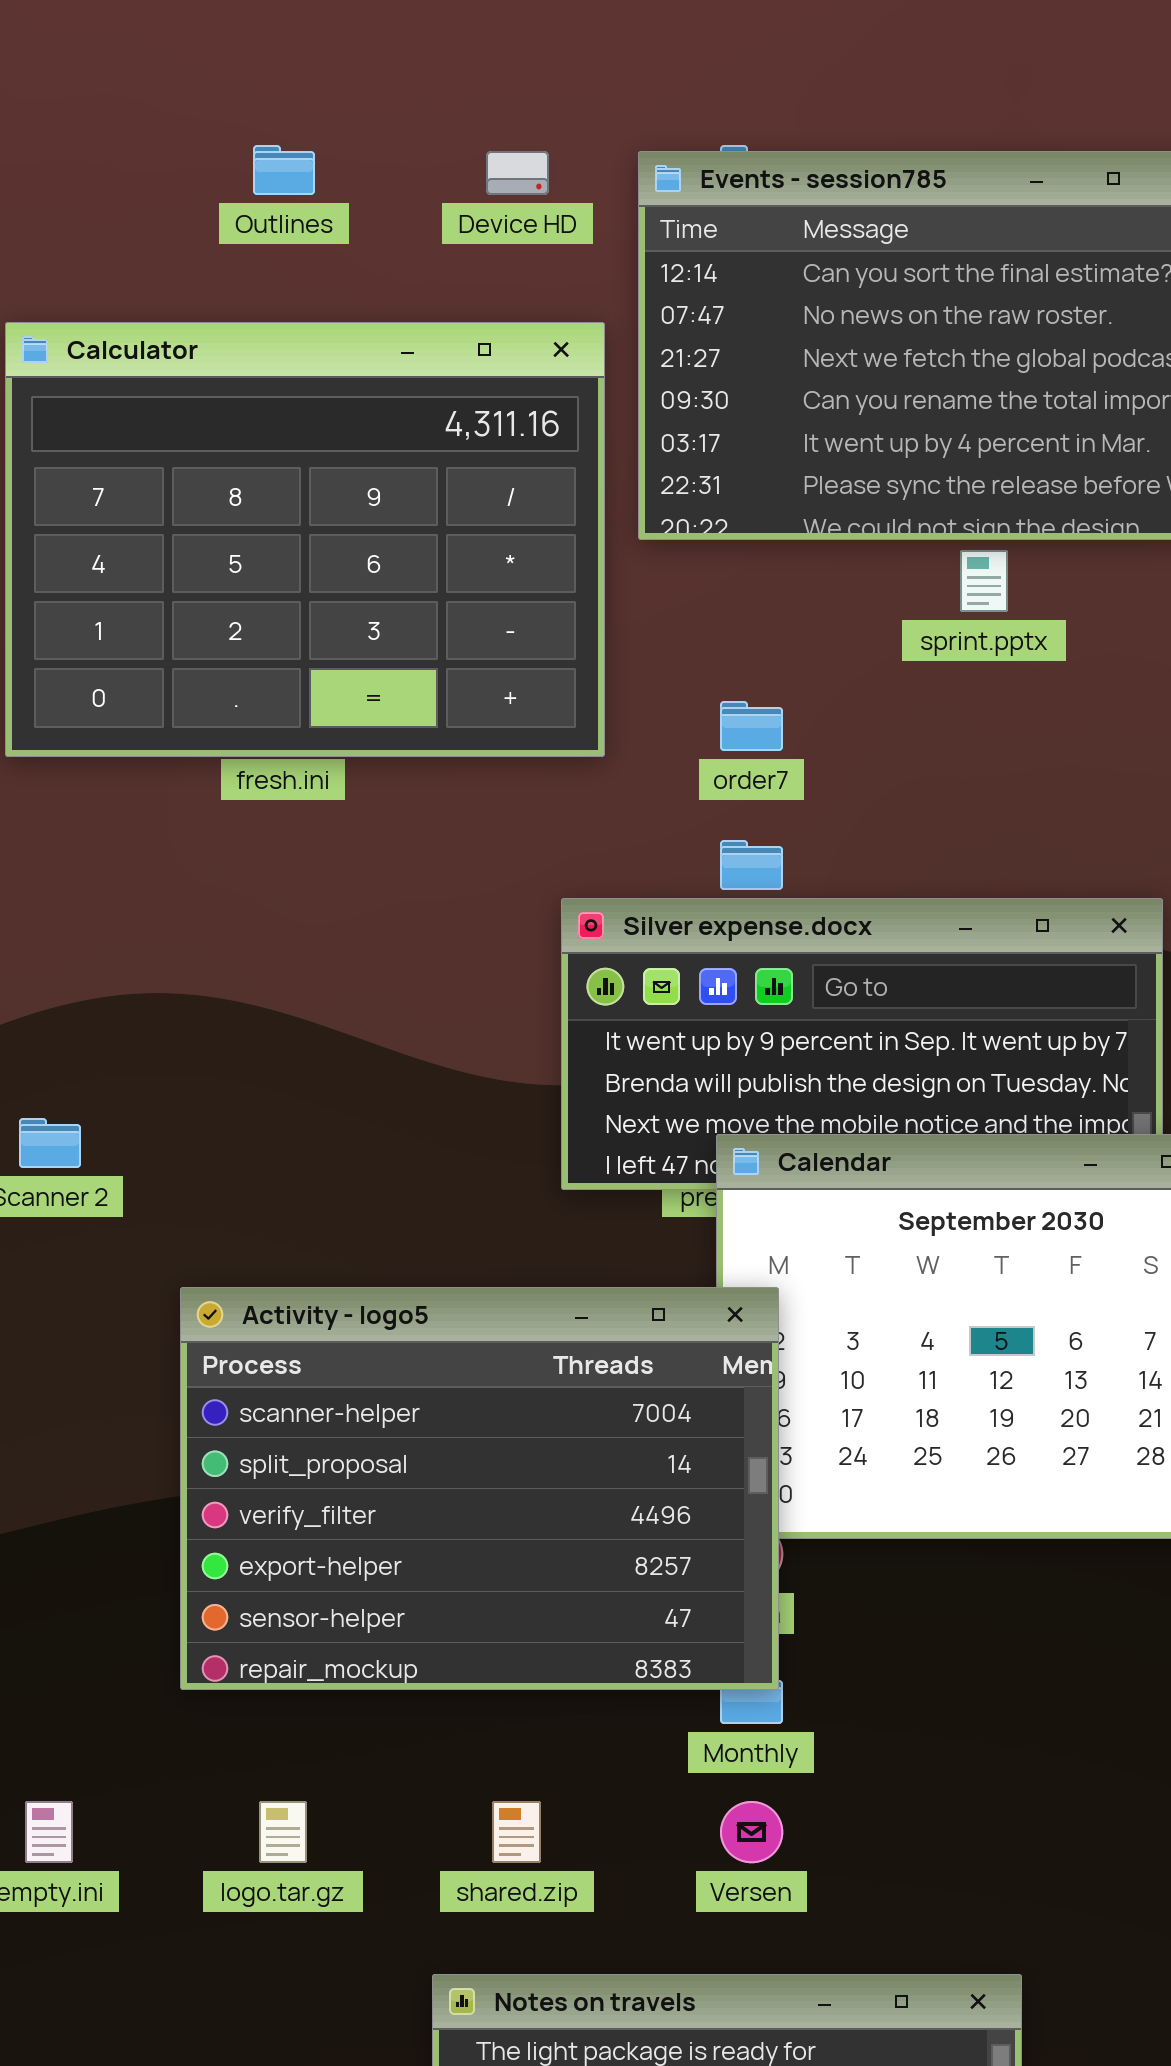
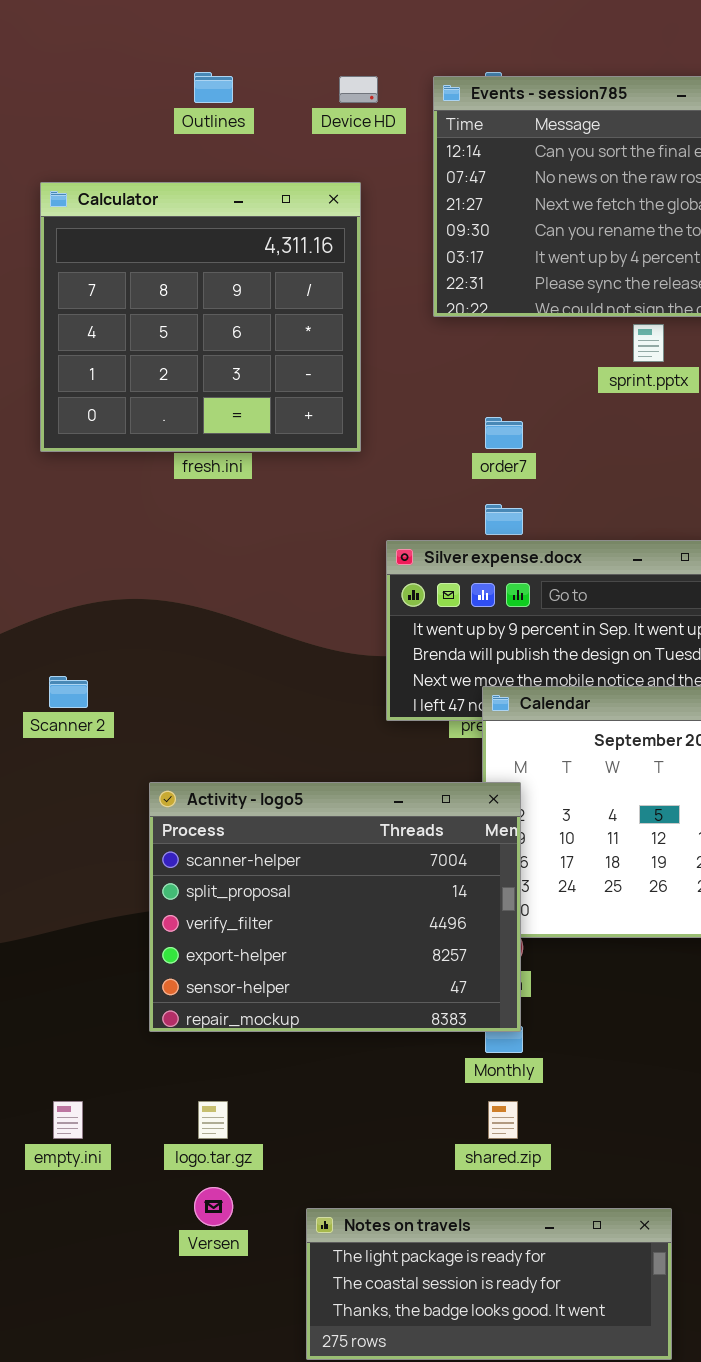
Calculator: [5,322,605,757] -> [40,182,361,452], resized
shared.zip: [492,1801,541,1863] -> [488,1101,518,1139], moved
Versen: [720,1801,783,1863] -> [194,1187,233,1226], moved

